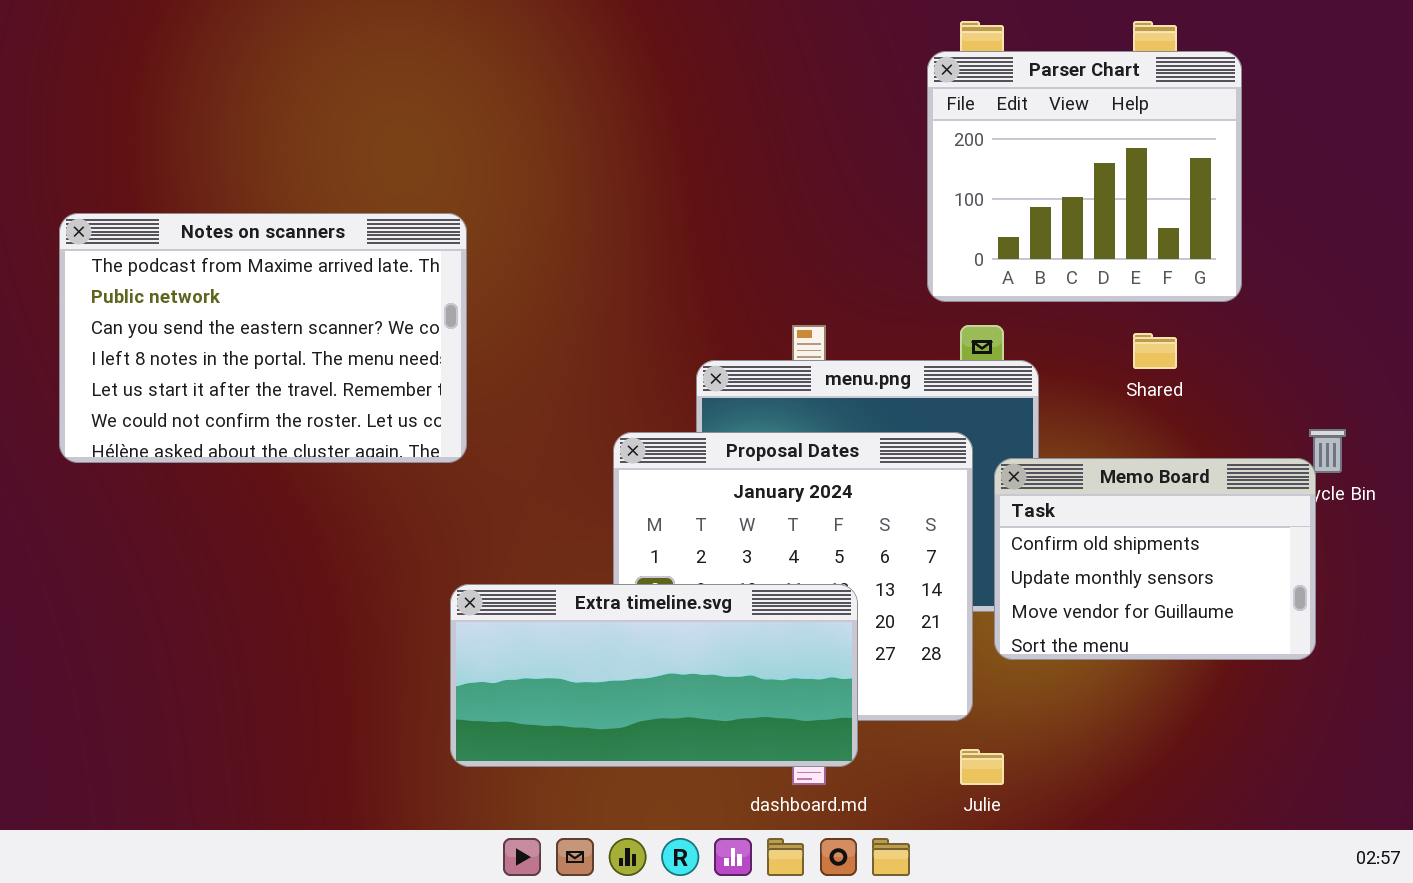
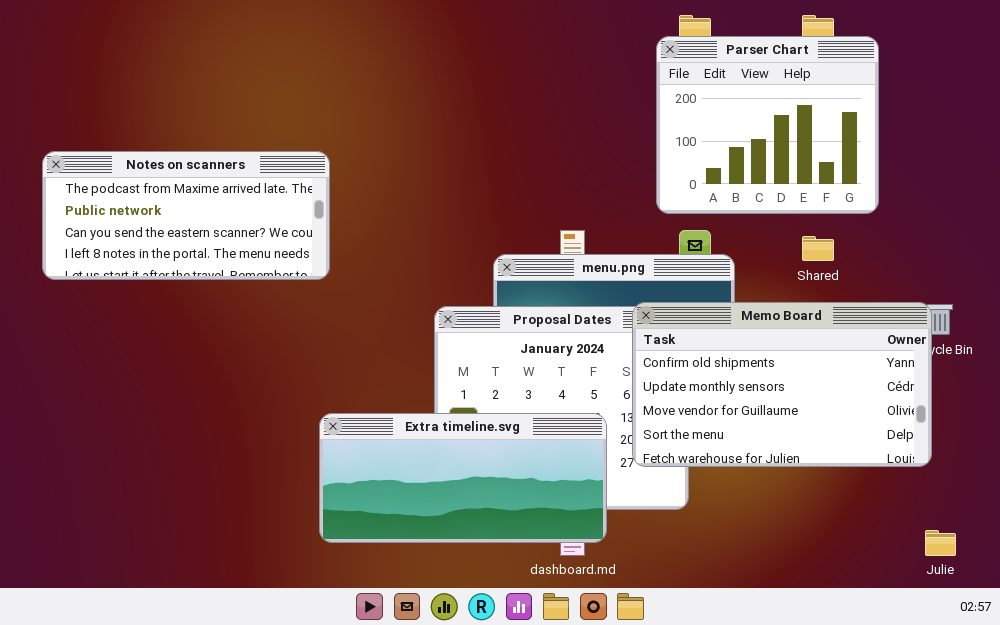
Notes on scanners: [59,213,467,463] -> [42,151,330,280], resized
Memo Board: [994,458,1316,660] -> [632,302,932,467], resized
Julie: [960,749,1004,785] -> [925,530,956,556], moved

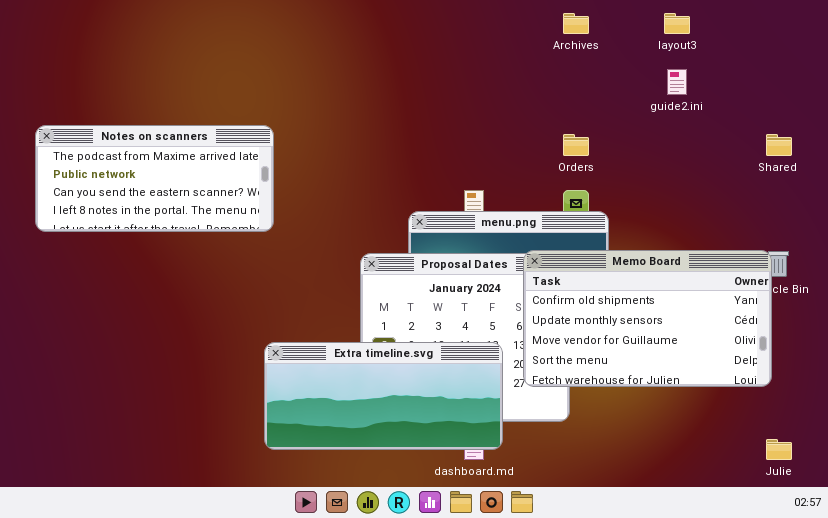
Parser Chart: [656,36,879,214] -> none, closed
Shared: [802,236,834,261] -> [766,134,792,156], moved

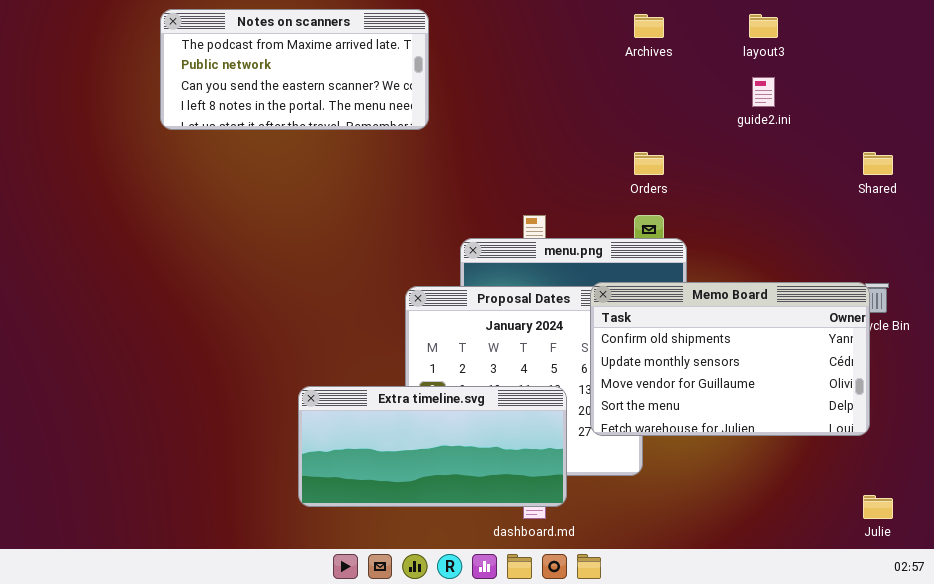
Notes on scanners: [35,125,274,232] -> [160,9,429,130], moved

